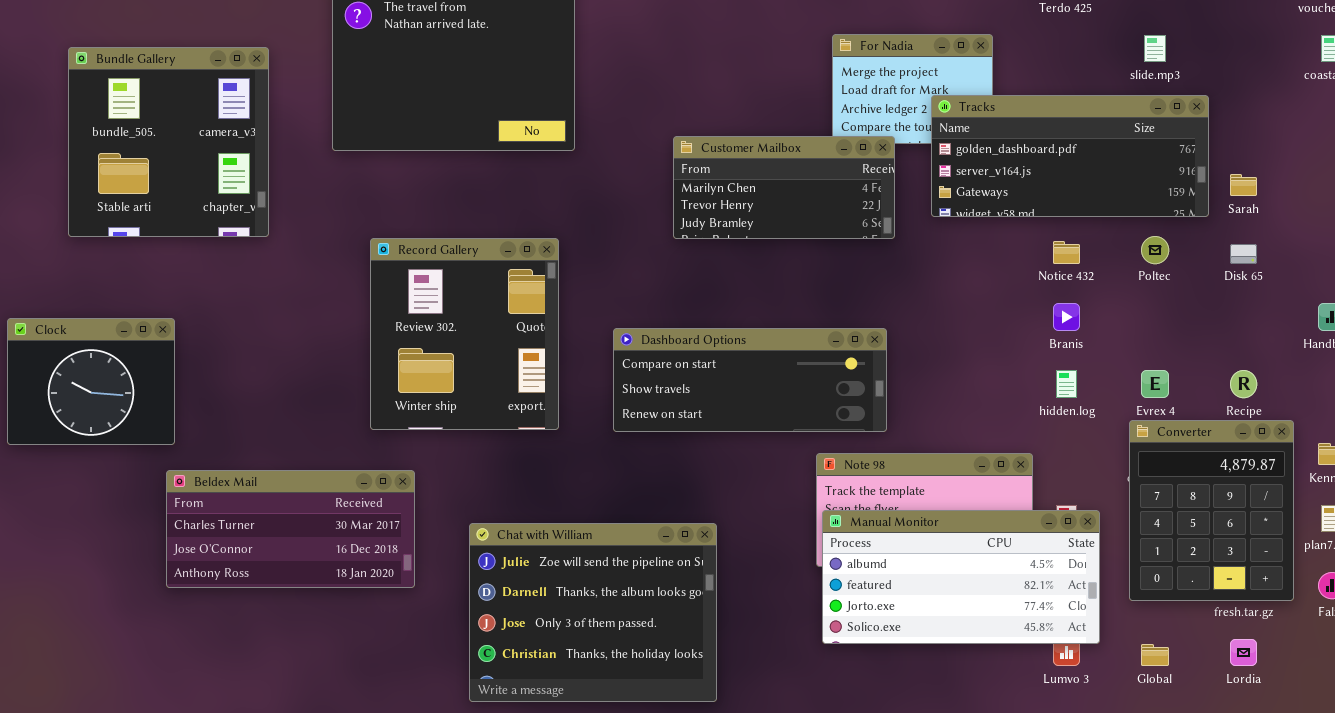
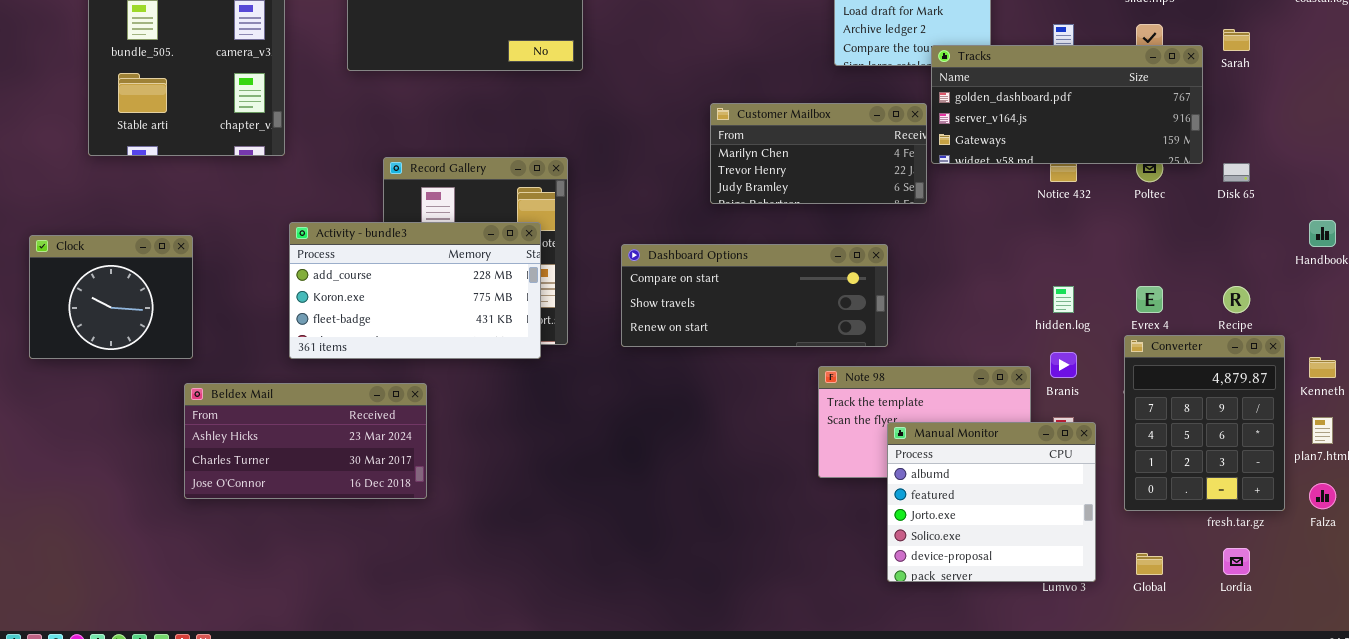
Tracks: [931,95,1209,217] -> [931,45,1203,164], moved
Customer Mailbox: [673,136,895,239] -> [710,103,927,204], moved
Sarah: [1230,174,1257,196] -> [1223,29,1250,51], moved
Branis: [1053,303,1080,331] -> [1050,352,1077,378], moved
Activity - bundle3: none -> [289,222,541,359], opened
Beldex Mail: [166,470,415,588] -> [184,383,427,499], scrolled up 1 row
Manual Monitor: [822,510,1100,644] -> [887,422,1096,582], resized
Chat with William: [469,523,717,702] -> none, closed

